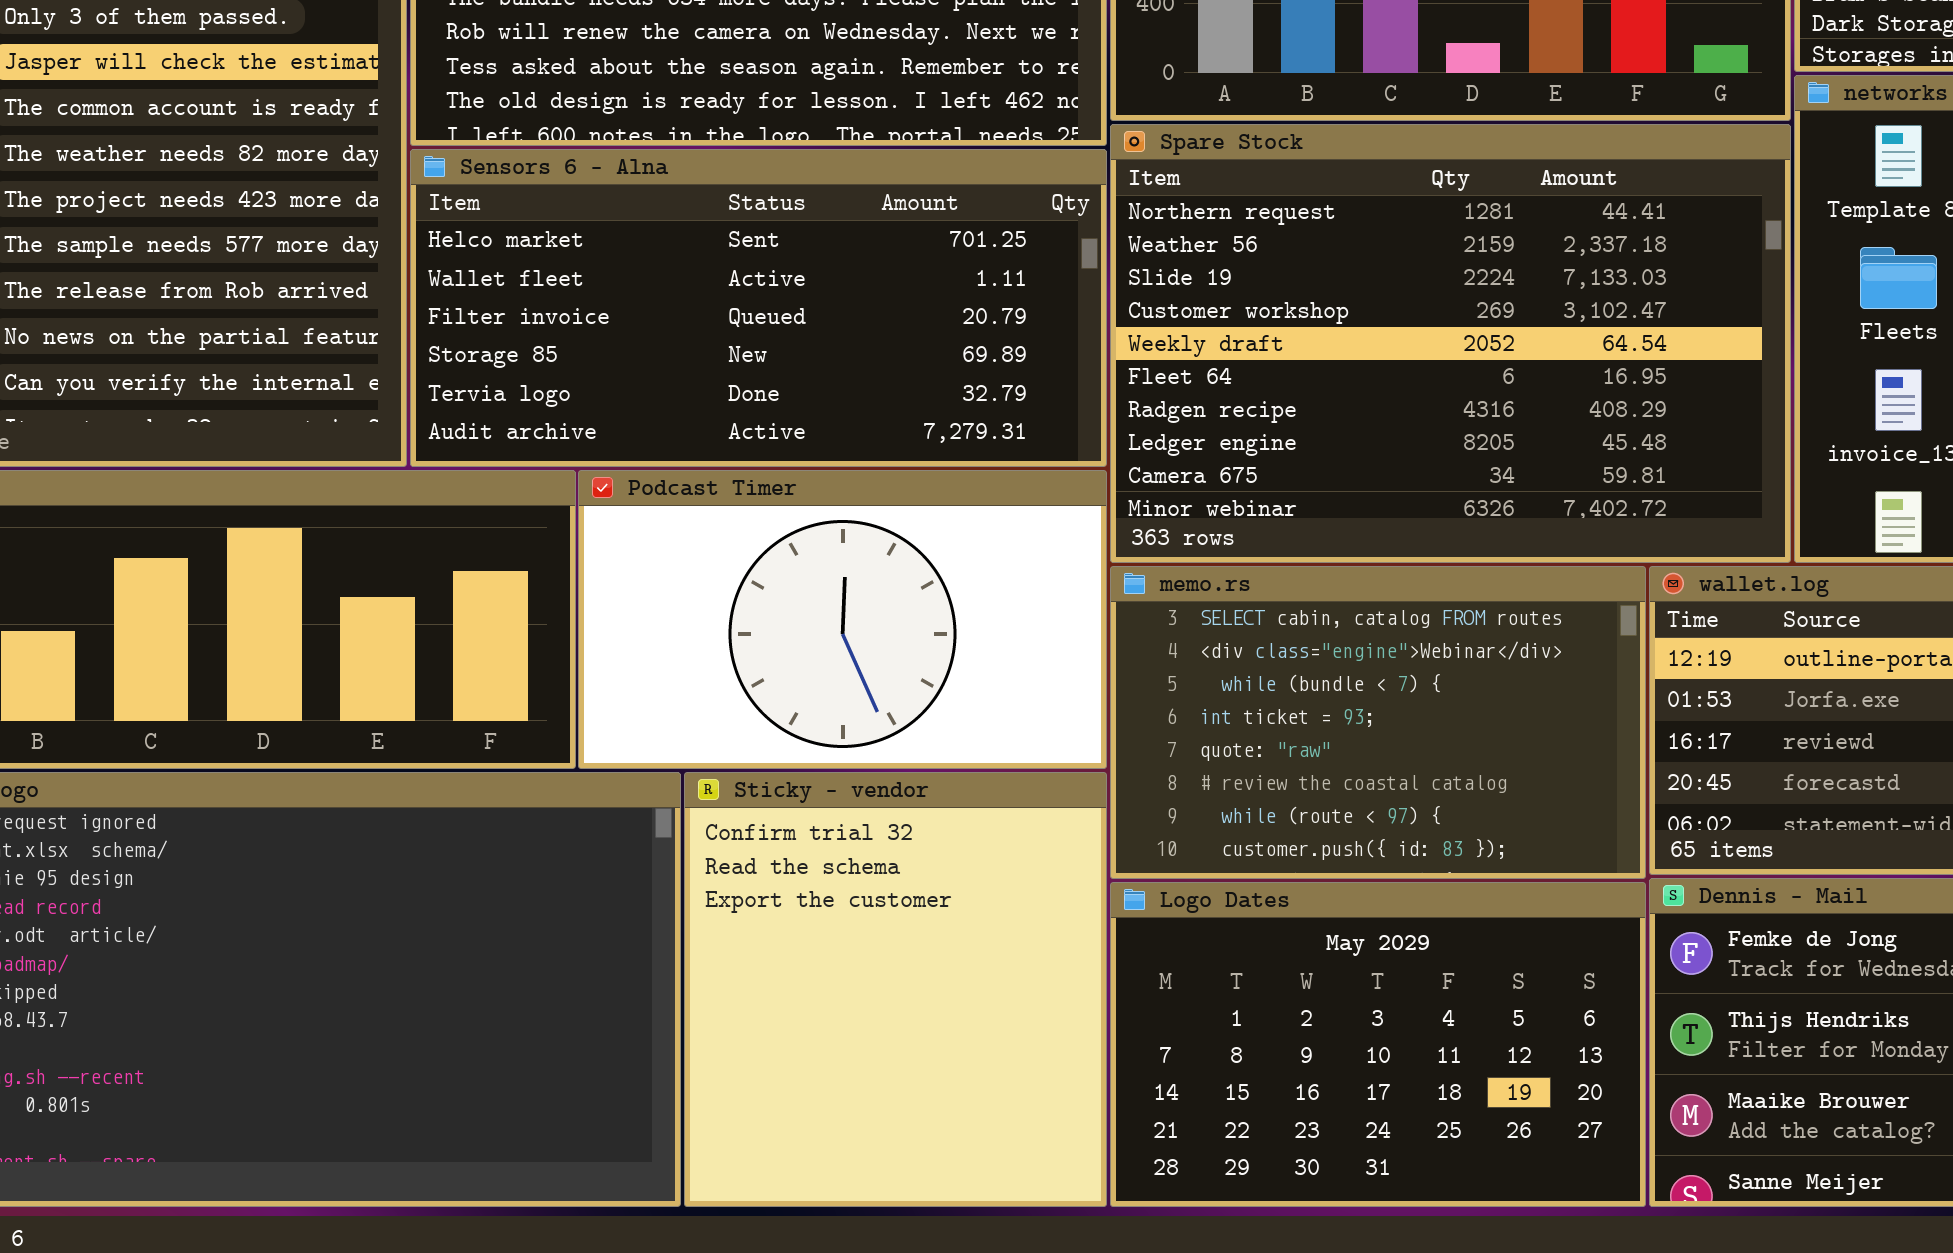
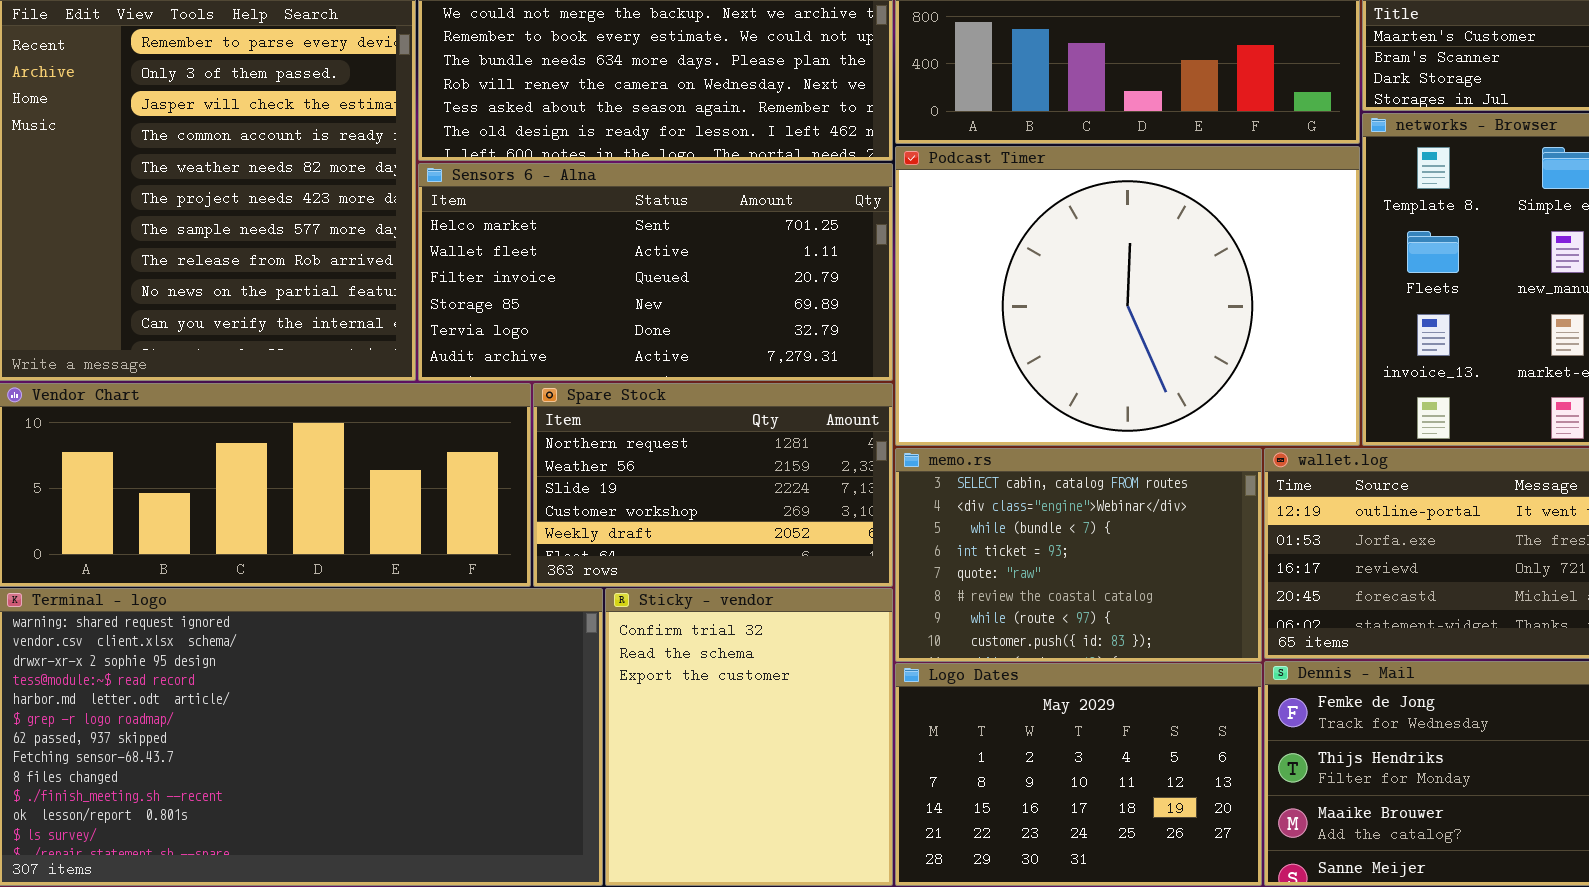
Spare Stock: [1110,124,1791,563] -> [533,383,893,587], moved, resized
Podcast Timer: [578,470,1107,769] -> [895,146,1360,446], moved, resized

